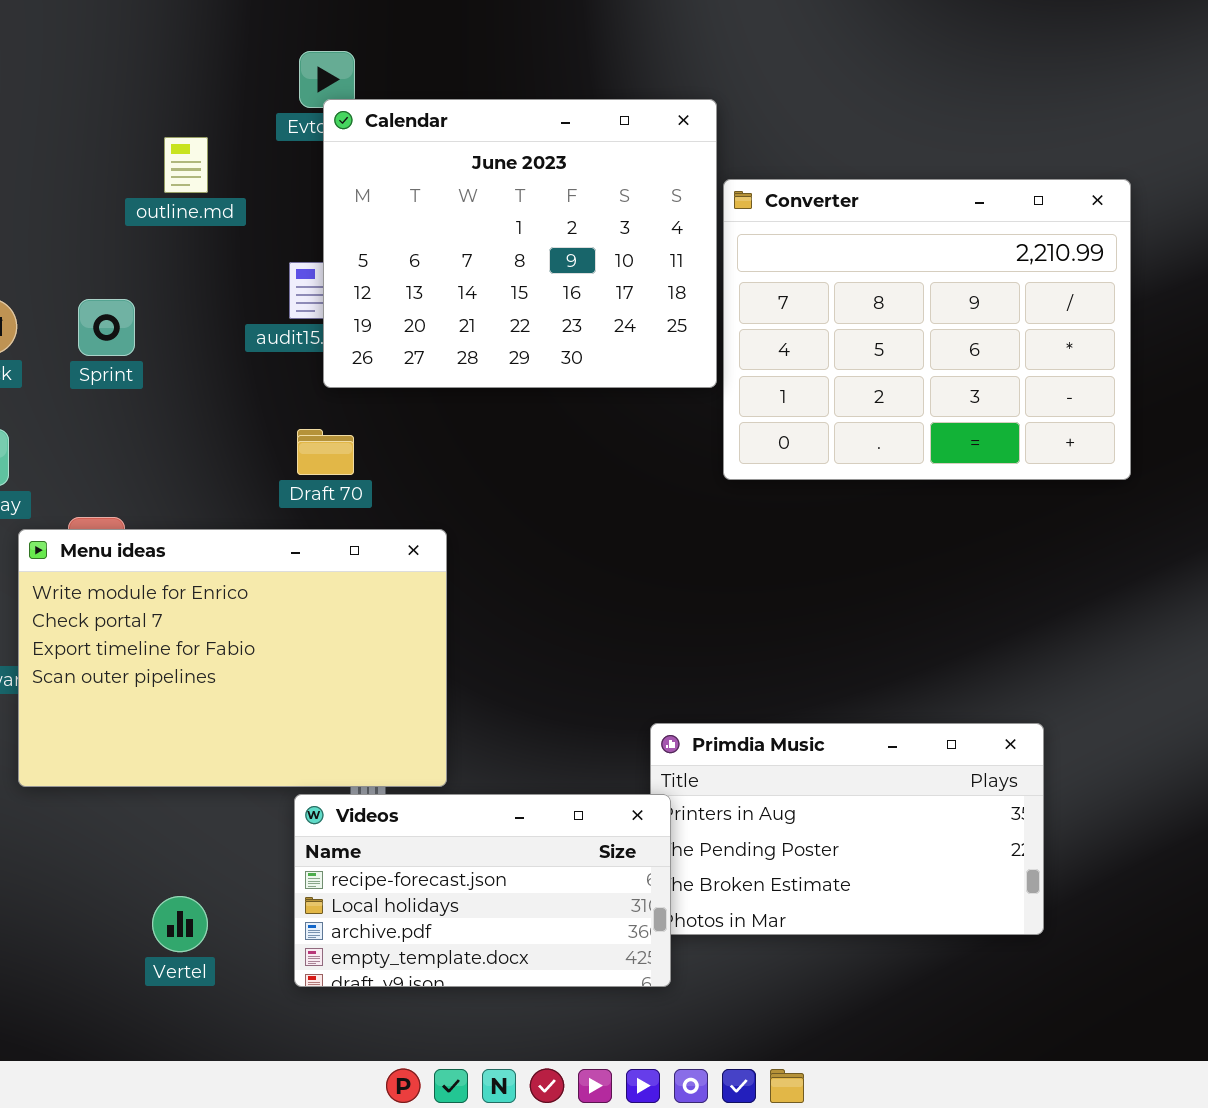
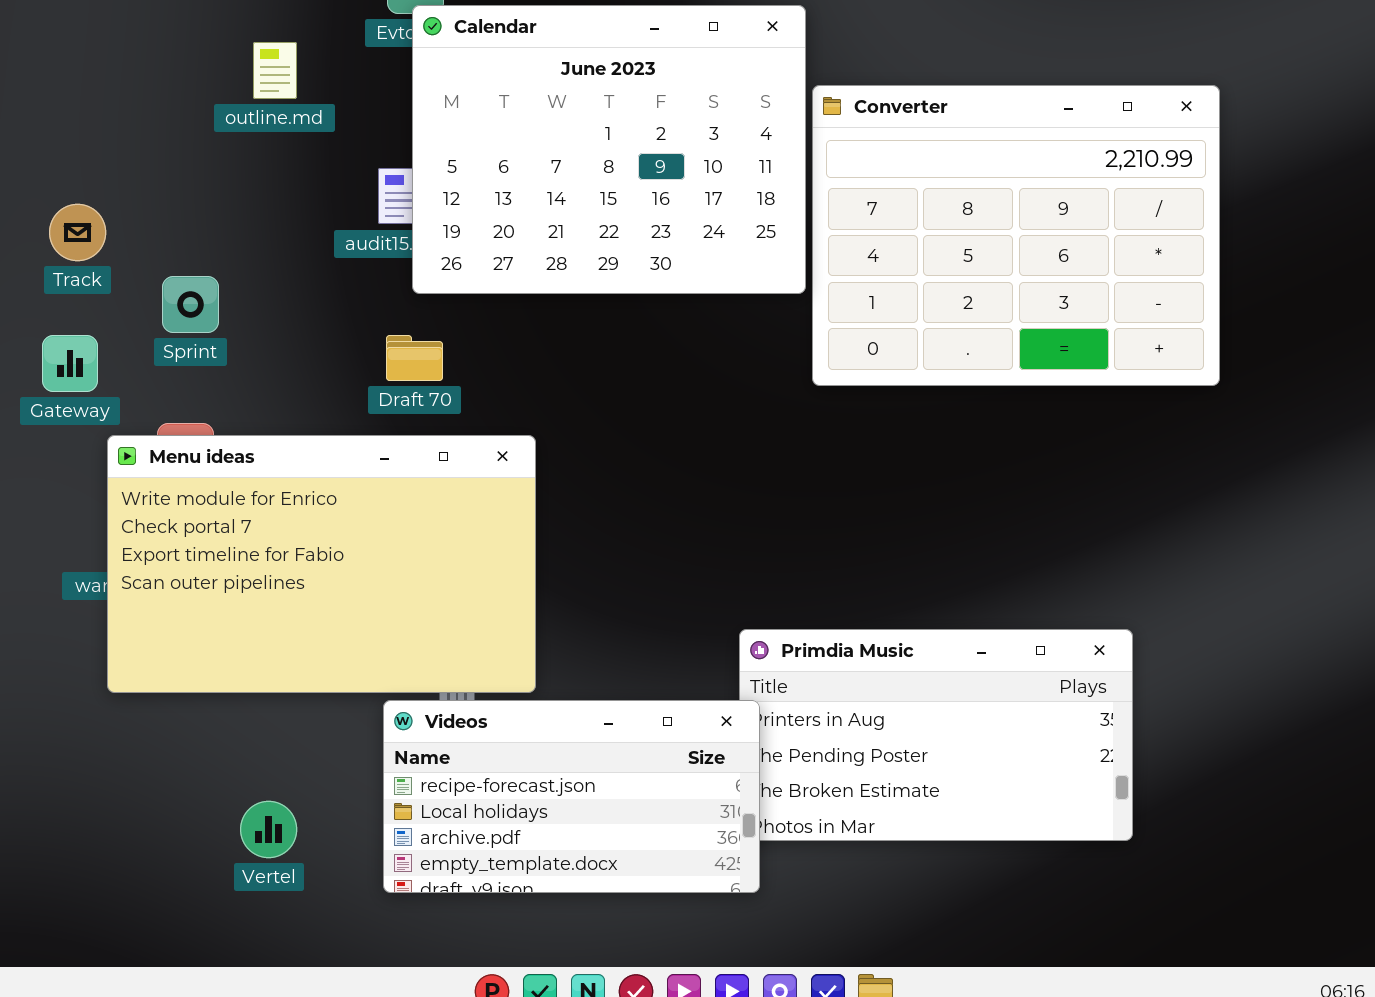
Sprint: [78,299,135,356] -> [162,276,219,333], moved

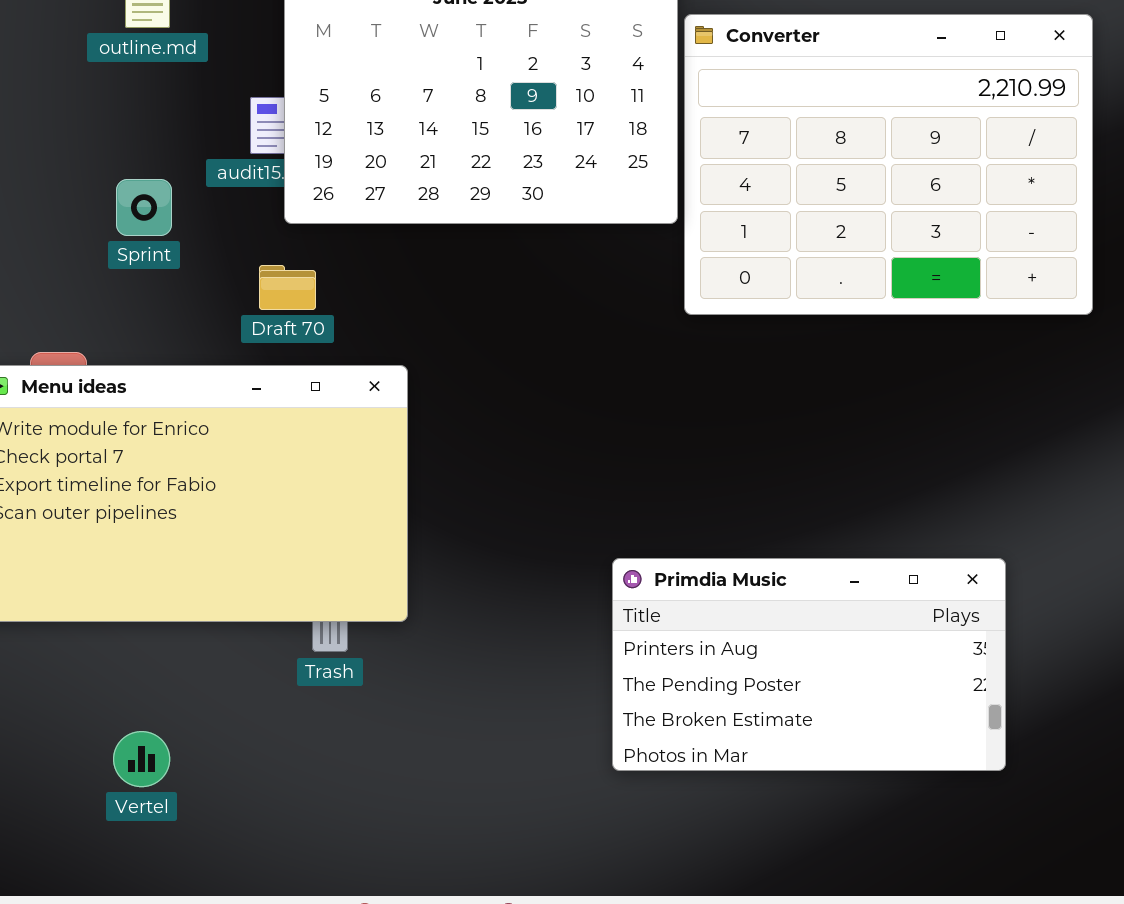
Sprint: [162,276,219,333] -> [116,179,172,236], moved
Videos: [383,700,760,893] -> none, closed

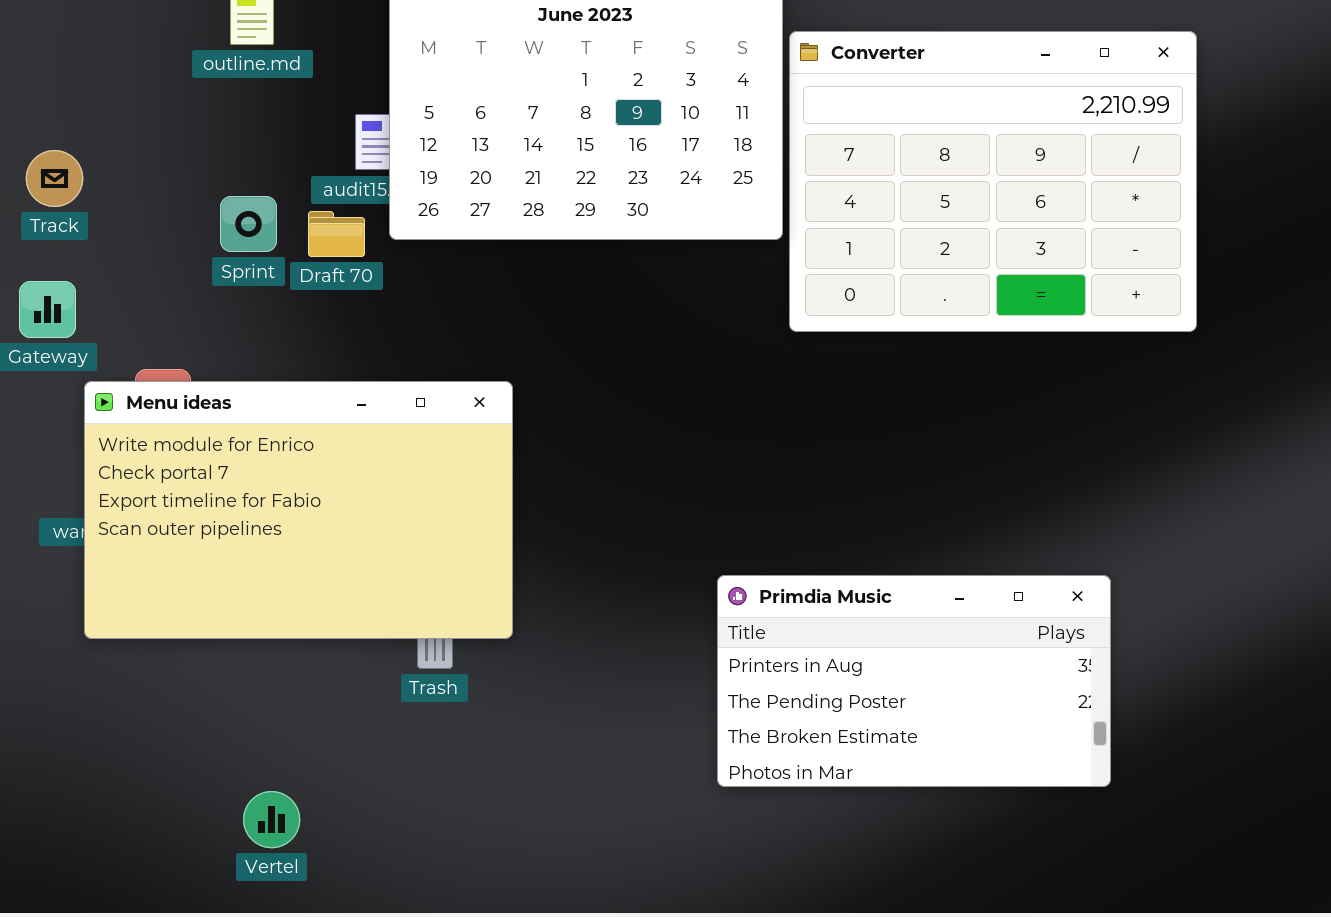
Draft 70: [259,265,316,310] -> [308,211,365,257], moved
Vertel: [113,731,170,787] -> [243,791,300,848], moved

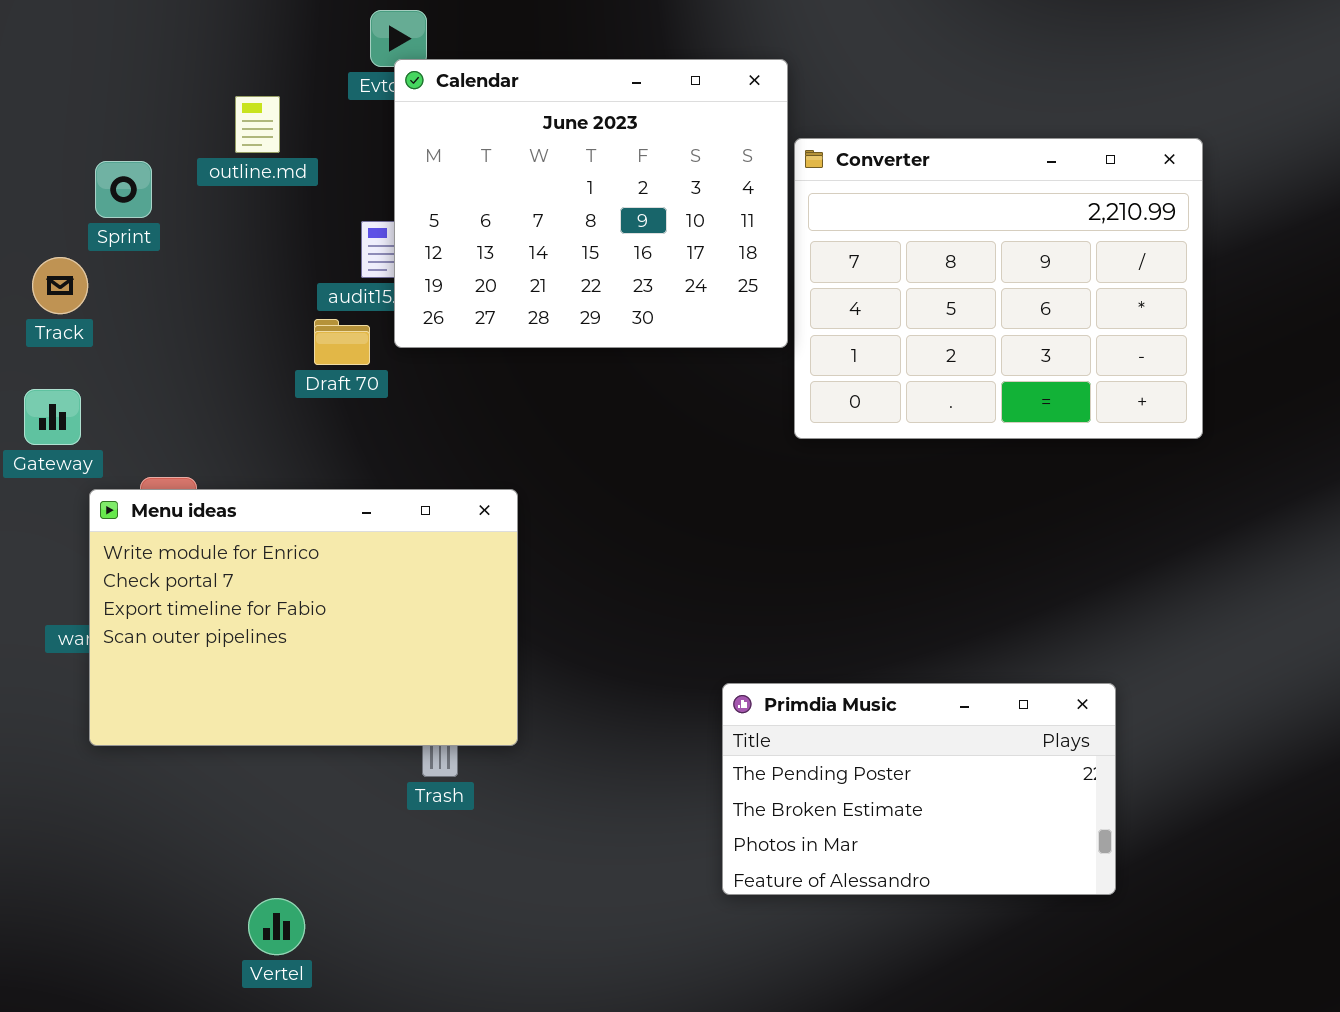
Sprint: [220,196,277,252] -> [95,161,152,218], moved
Primdia Music: [717,575,1111,787] -> [722,683,1116,895], scrolled down 1 row

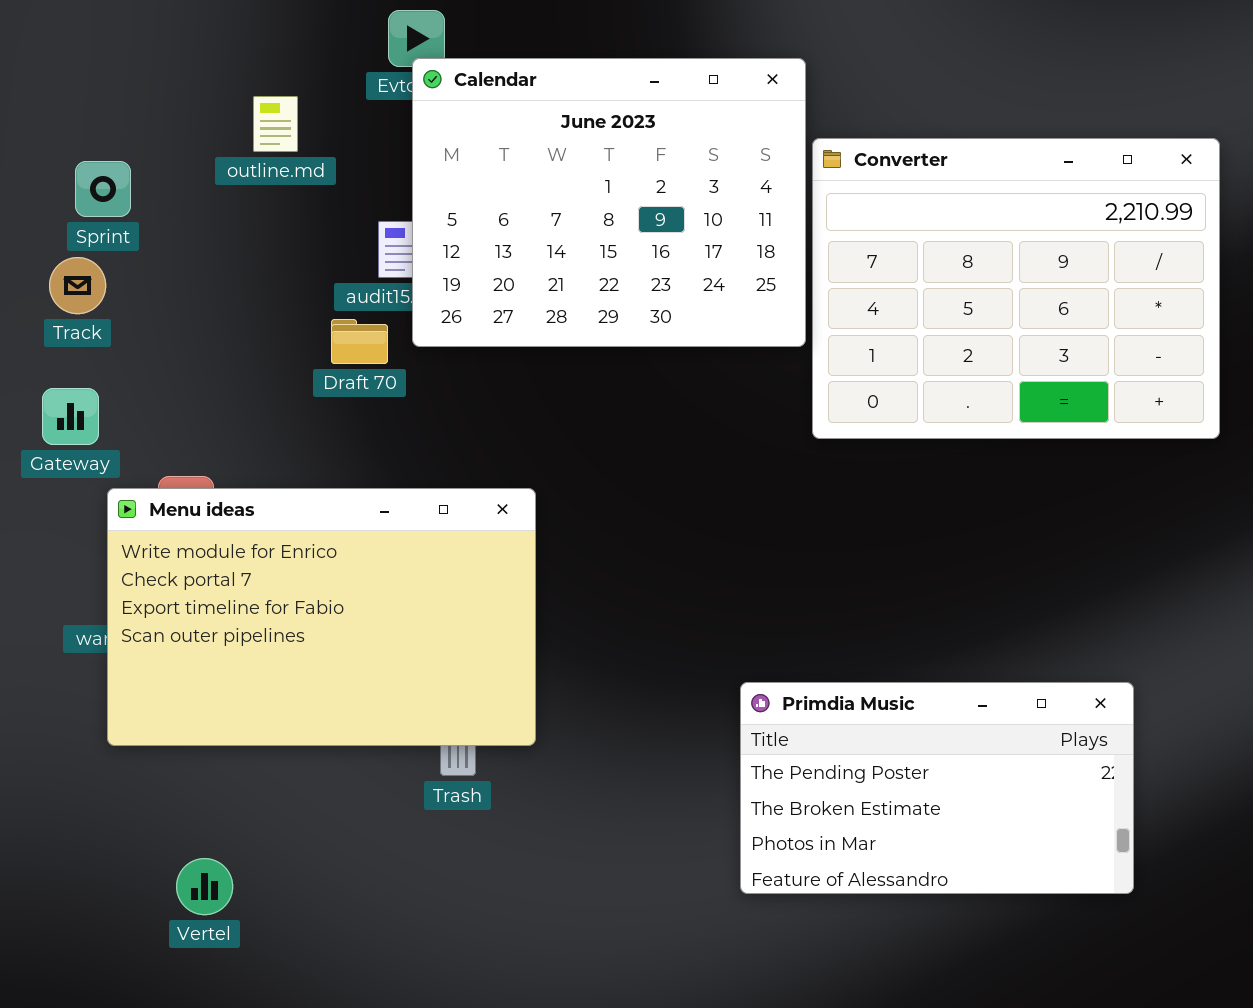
Sprint: [95,161,152,218] -> [75,161,131,217], moved
Vertel: [248,898,305,955] -> [176,858,233,915], moved

